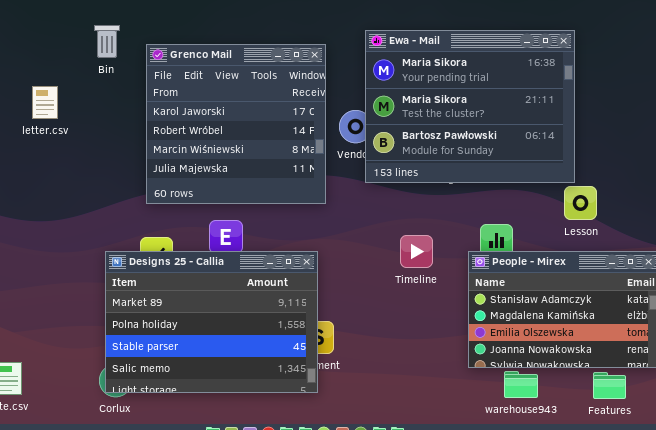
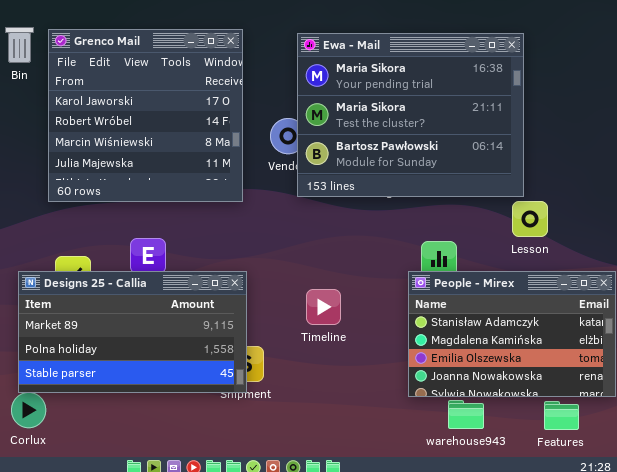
Grenco Mail: [146,44,326,204] -> [48,29,243,202], moved
Timeline: [400,235,433,268] -> [306,289,341,325], moved
Designs 25 - Callia: [105,251,318,393] -> [18,271,247,393], resized

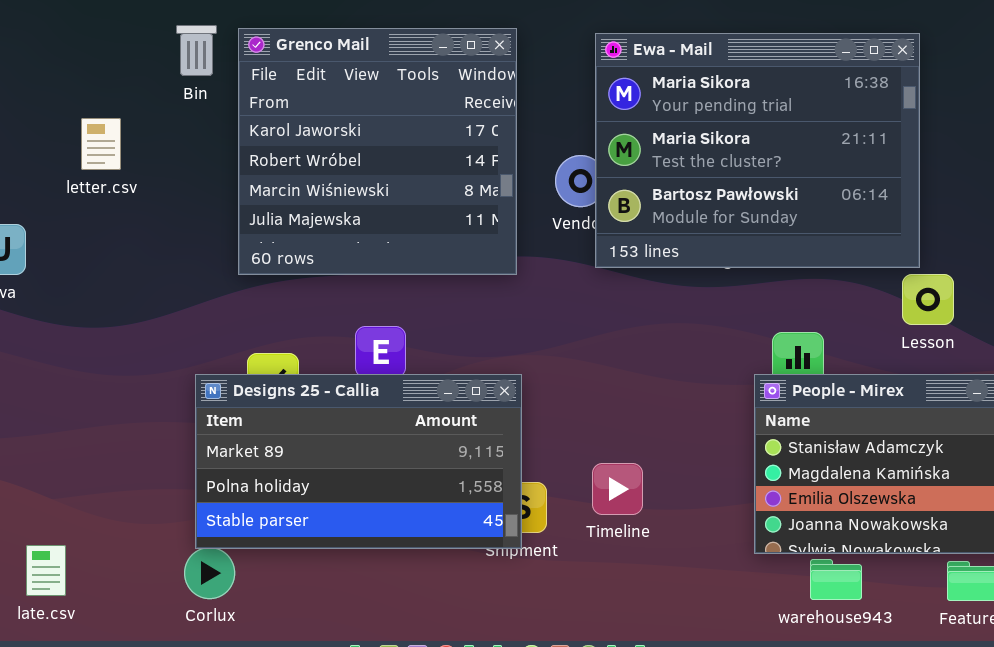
Timeline: [306,289,341,325] -> [592,463,643,515], moved

